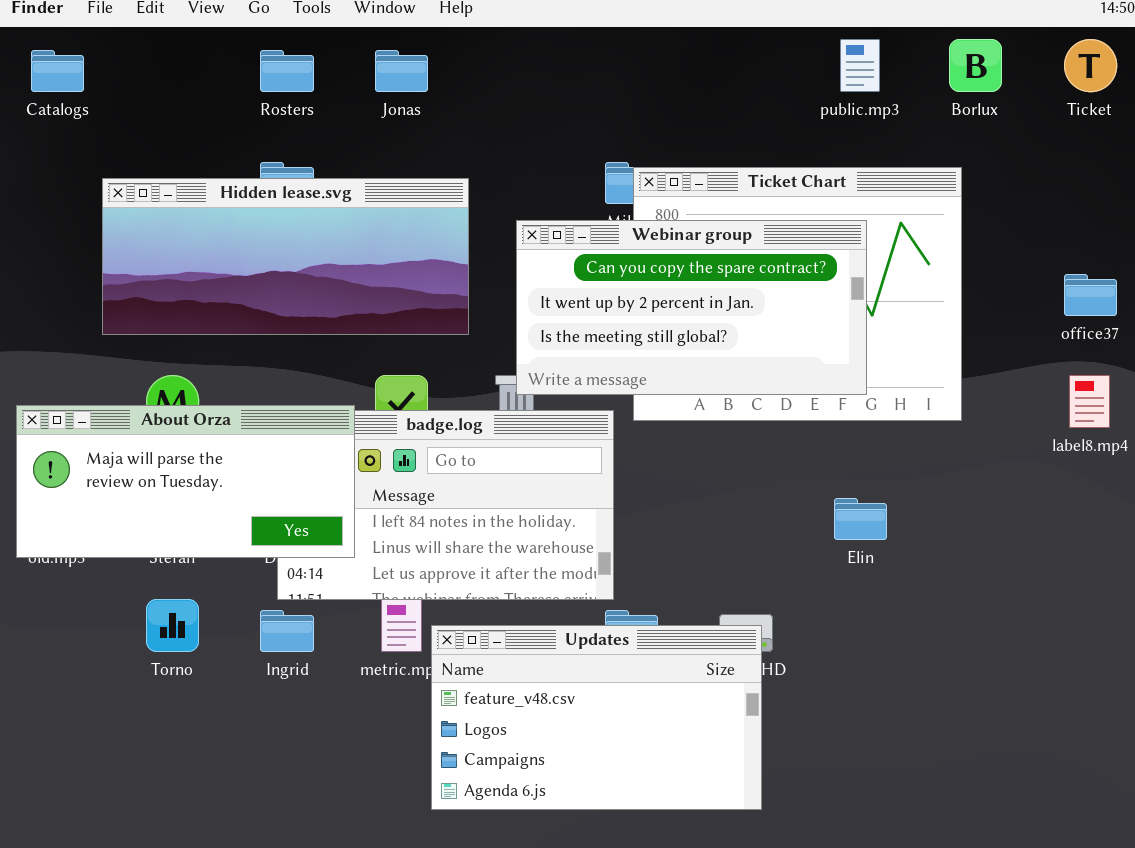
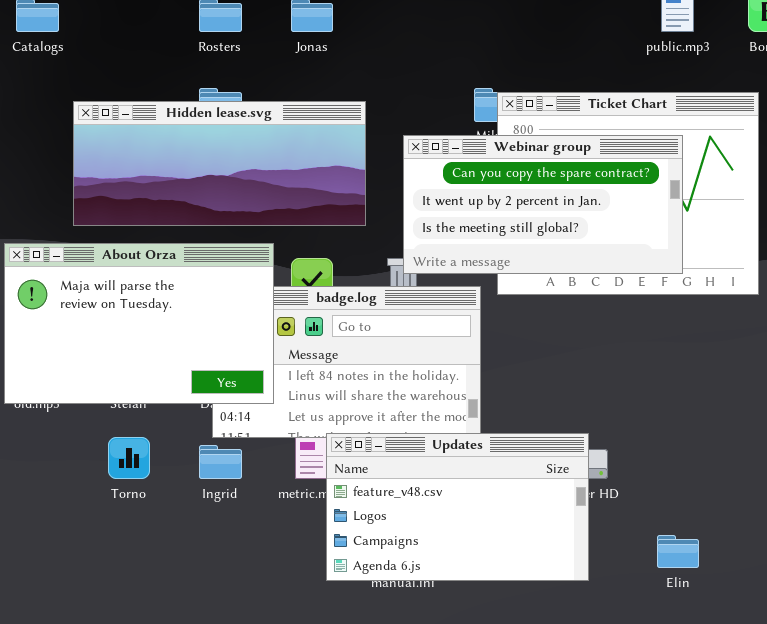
About Orza: [16,405,355,558] -> [4,243,274,404], resized
Elin: [834,498,887,540] -> [657,535,699,568], moved
Updates: [431,625,762,810] -> [326,433,589,581], moved

